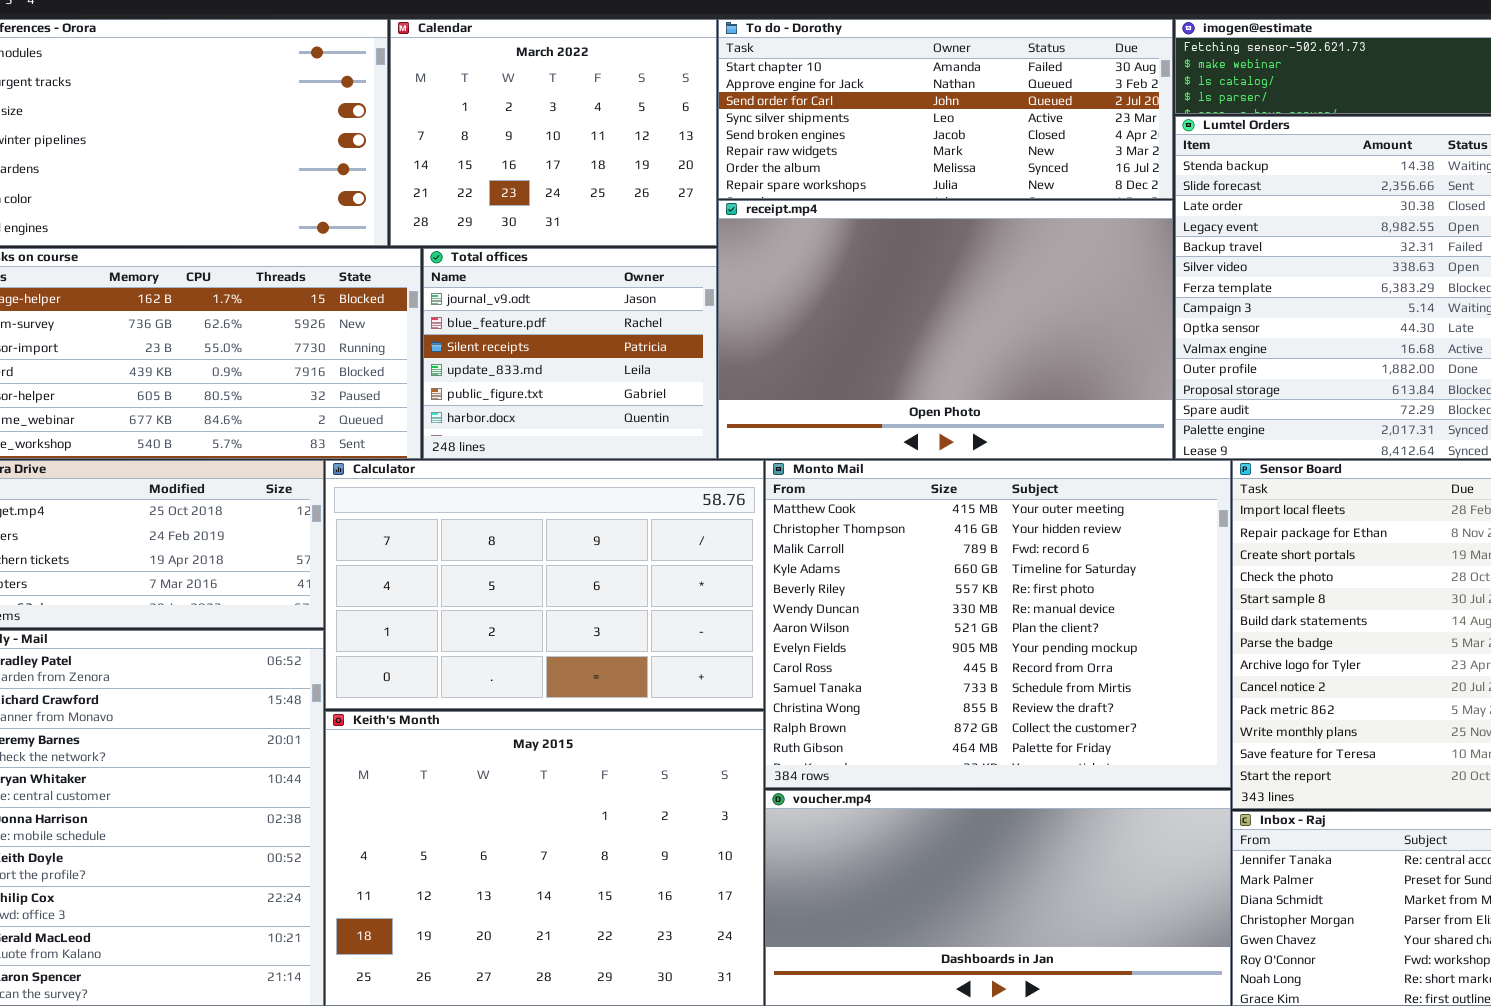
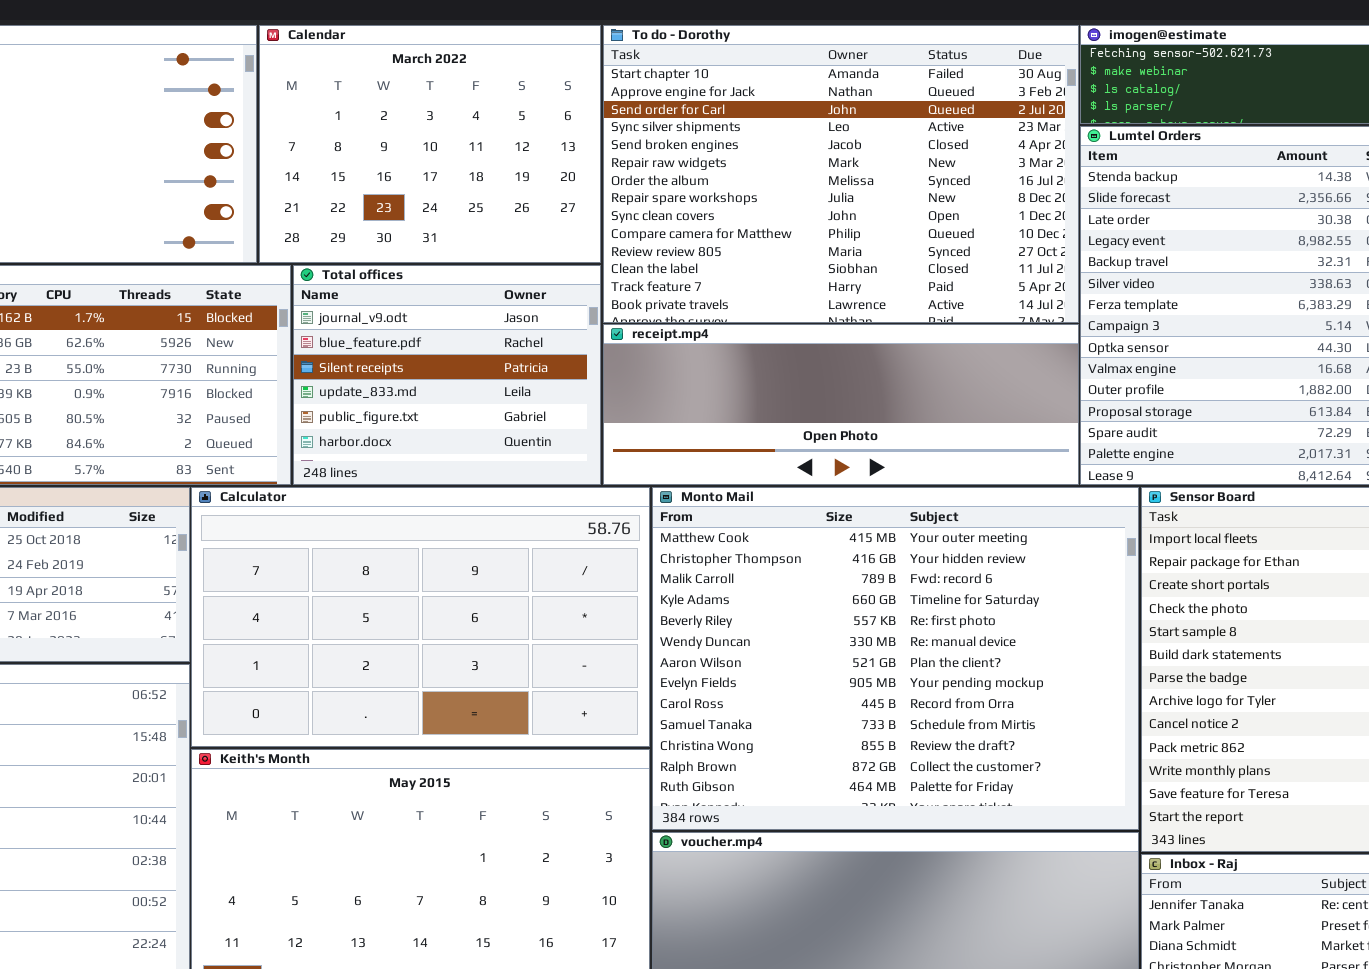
To do - Dorothy: [718,19,1173,199] -> [603,25,1079,323], resized
receipt.mp4: [718,200,1173,459] -> [603,324,1079,485], resized

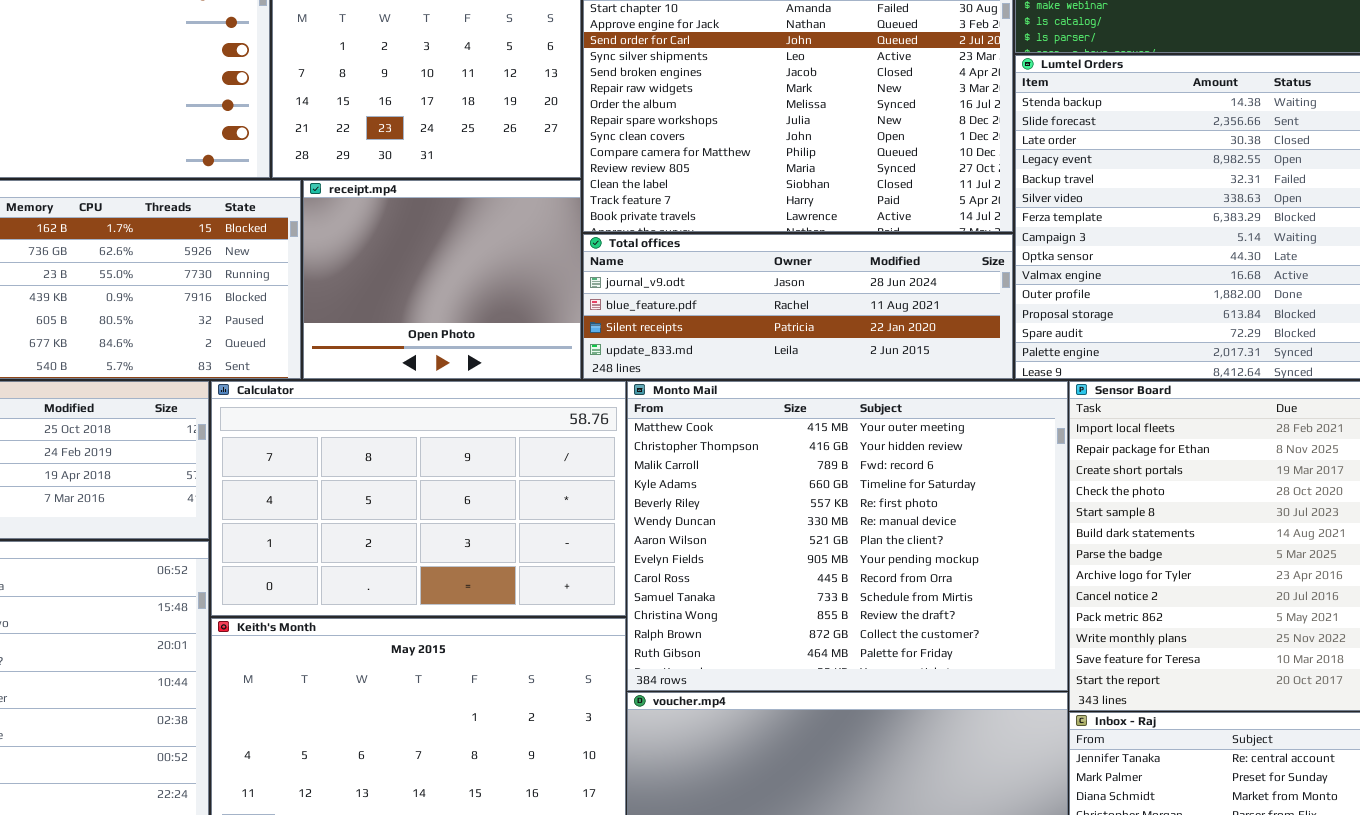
Total offices: [293,265,601,485] -> [583,234,1013,379], moved, resized
receipt.mp4: [603,324,1079,485] -> [303,180,581,379], moved, resized

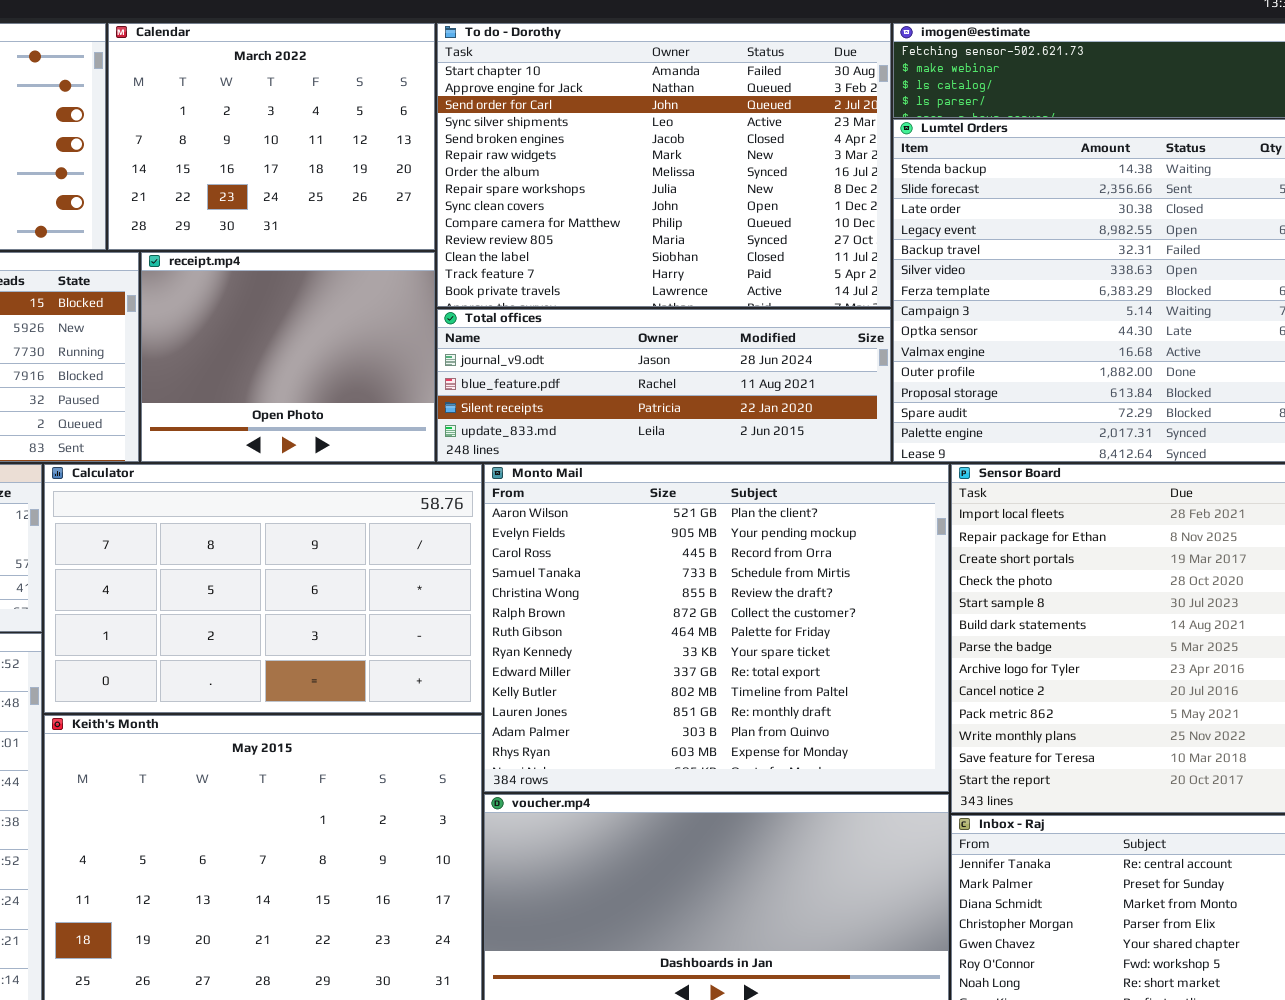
Monto Mail: [627,381,1068,691] -> [484,464,949,792], scrolled down 6 rows

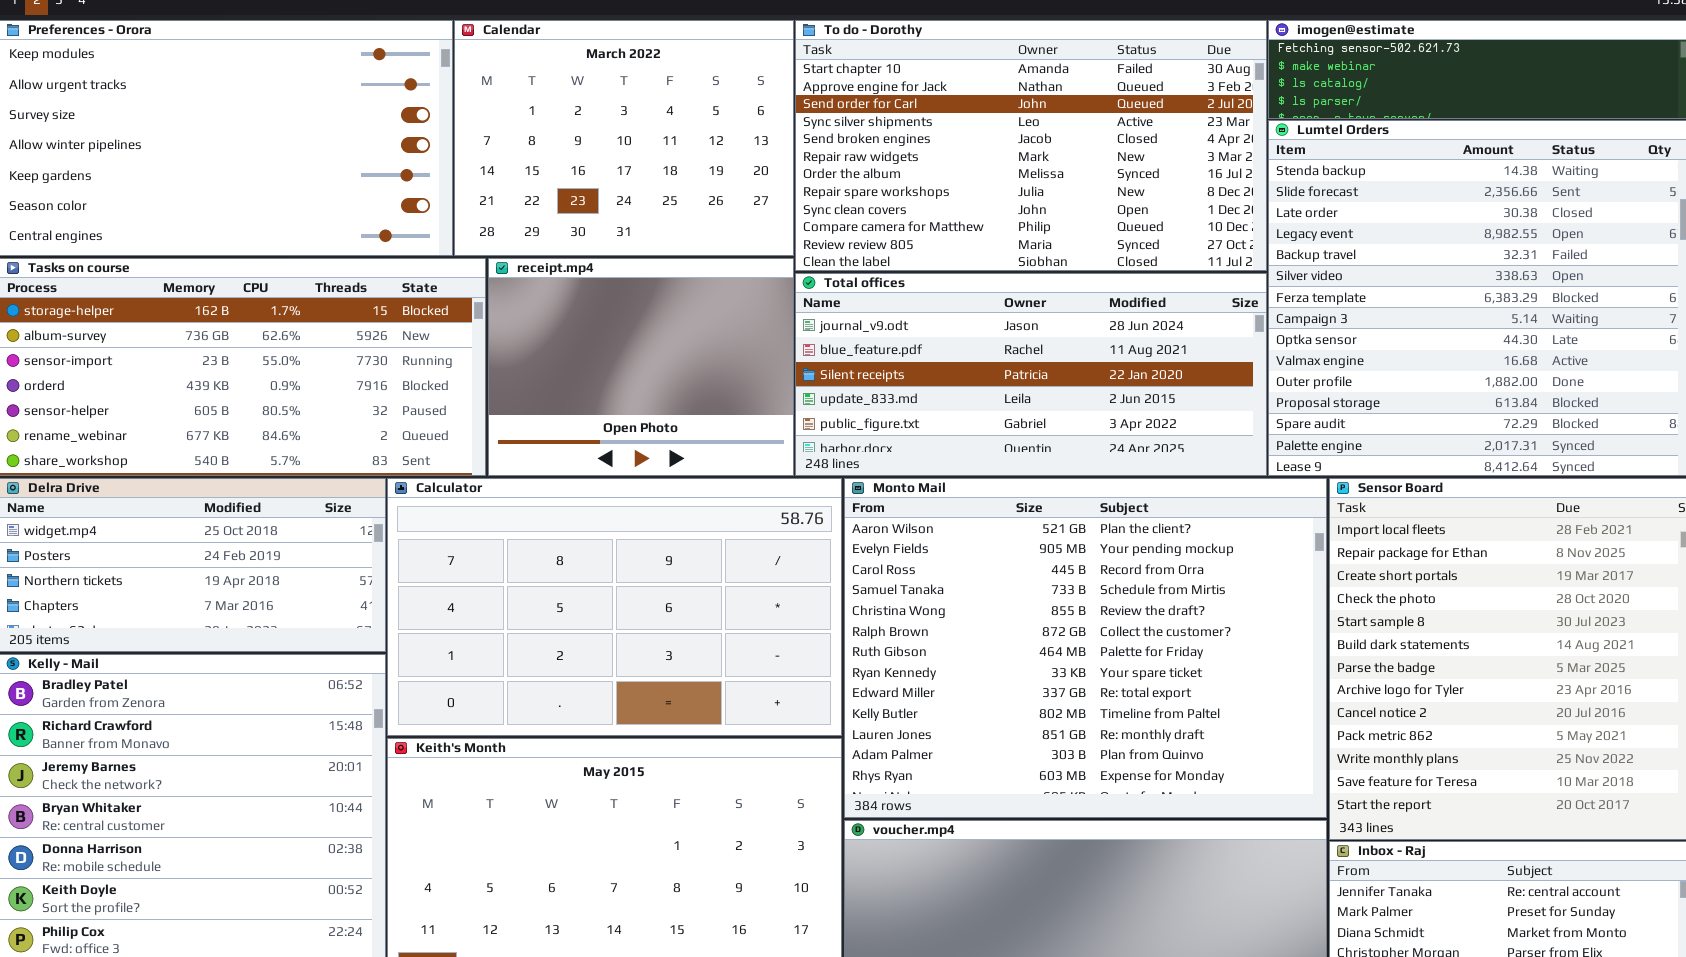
To do - Dorothy: [437,23,891,307] -> [795,20,1267,271], resized
Total offices: [437,309,891,462] -> [795,273,1267,476], resized

